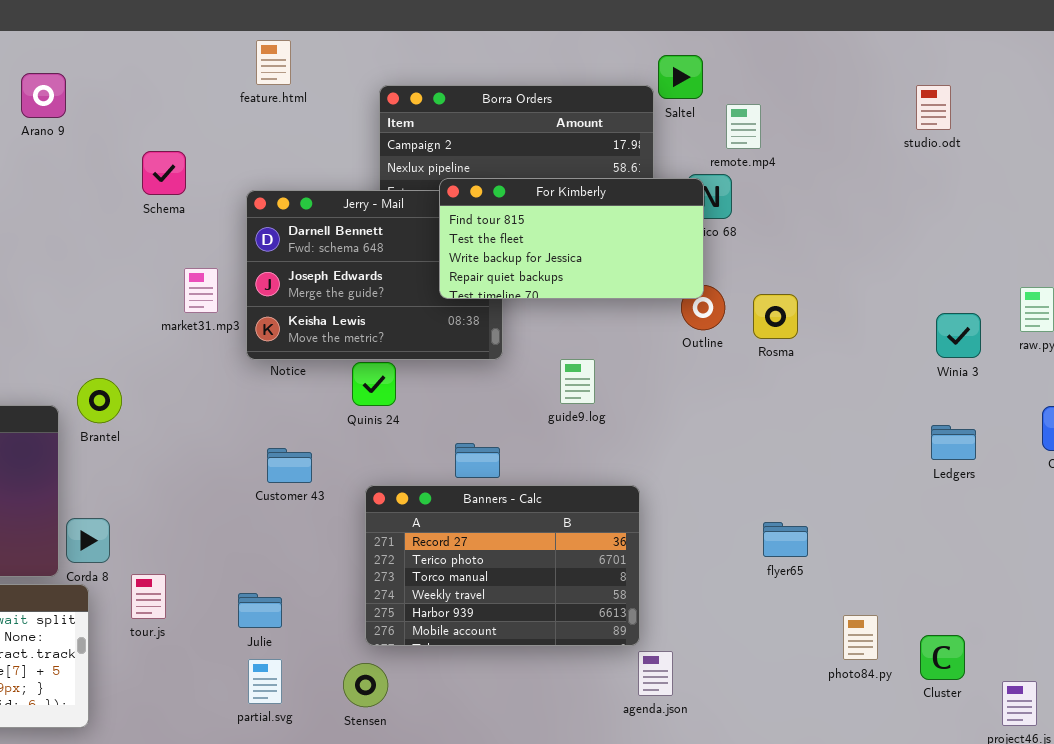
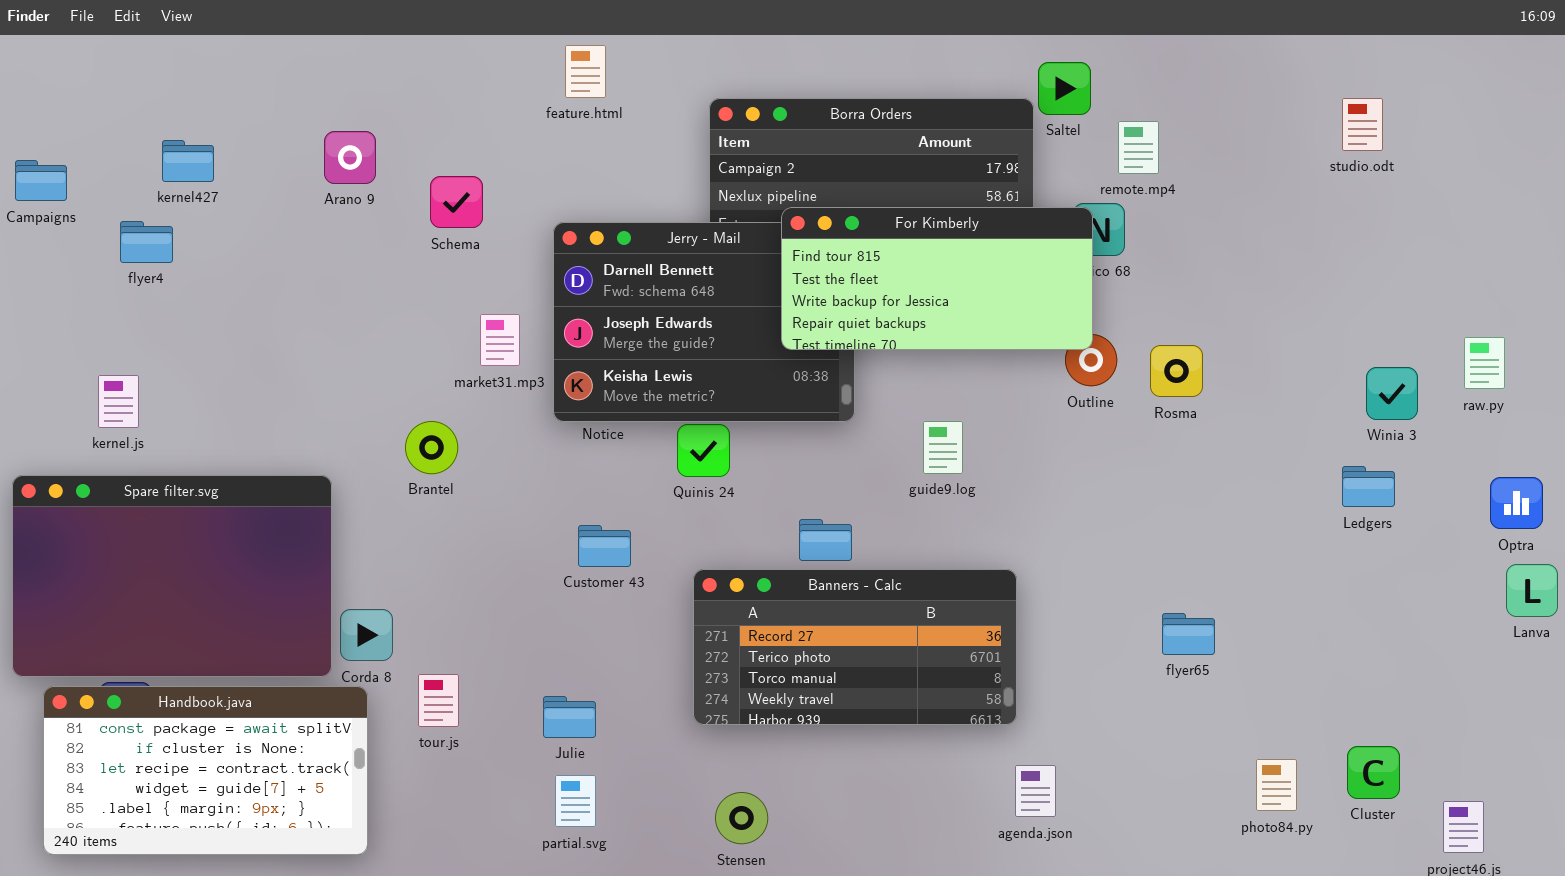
Arano 9: [21,73,66,118] -> [324,131,376,184], moved
Brantel: [77,378,122,423] -> [405,421,458,474], moved
Ledgers: [931,425,976,460] -> [1342,466,1395,507], moved
Banners - Calc: [365,485,640,646] -> [693,569,1017,725], resized
photo84.py: [843,615,878,660] -> [1256,759,1297,811], moved
Stensen: [343,663,388,707] -> [715,792,768,844], moved

